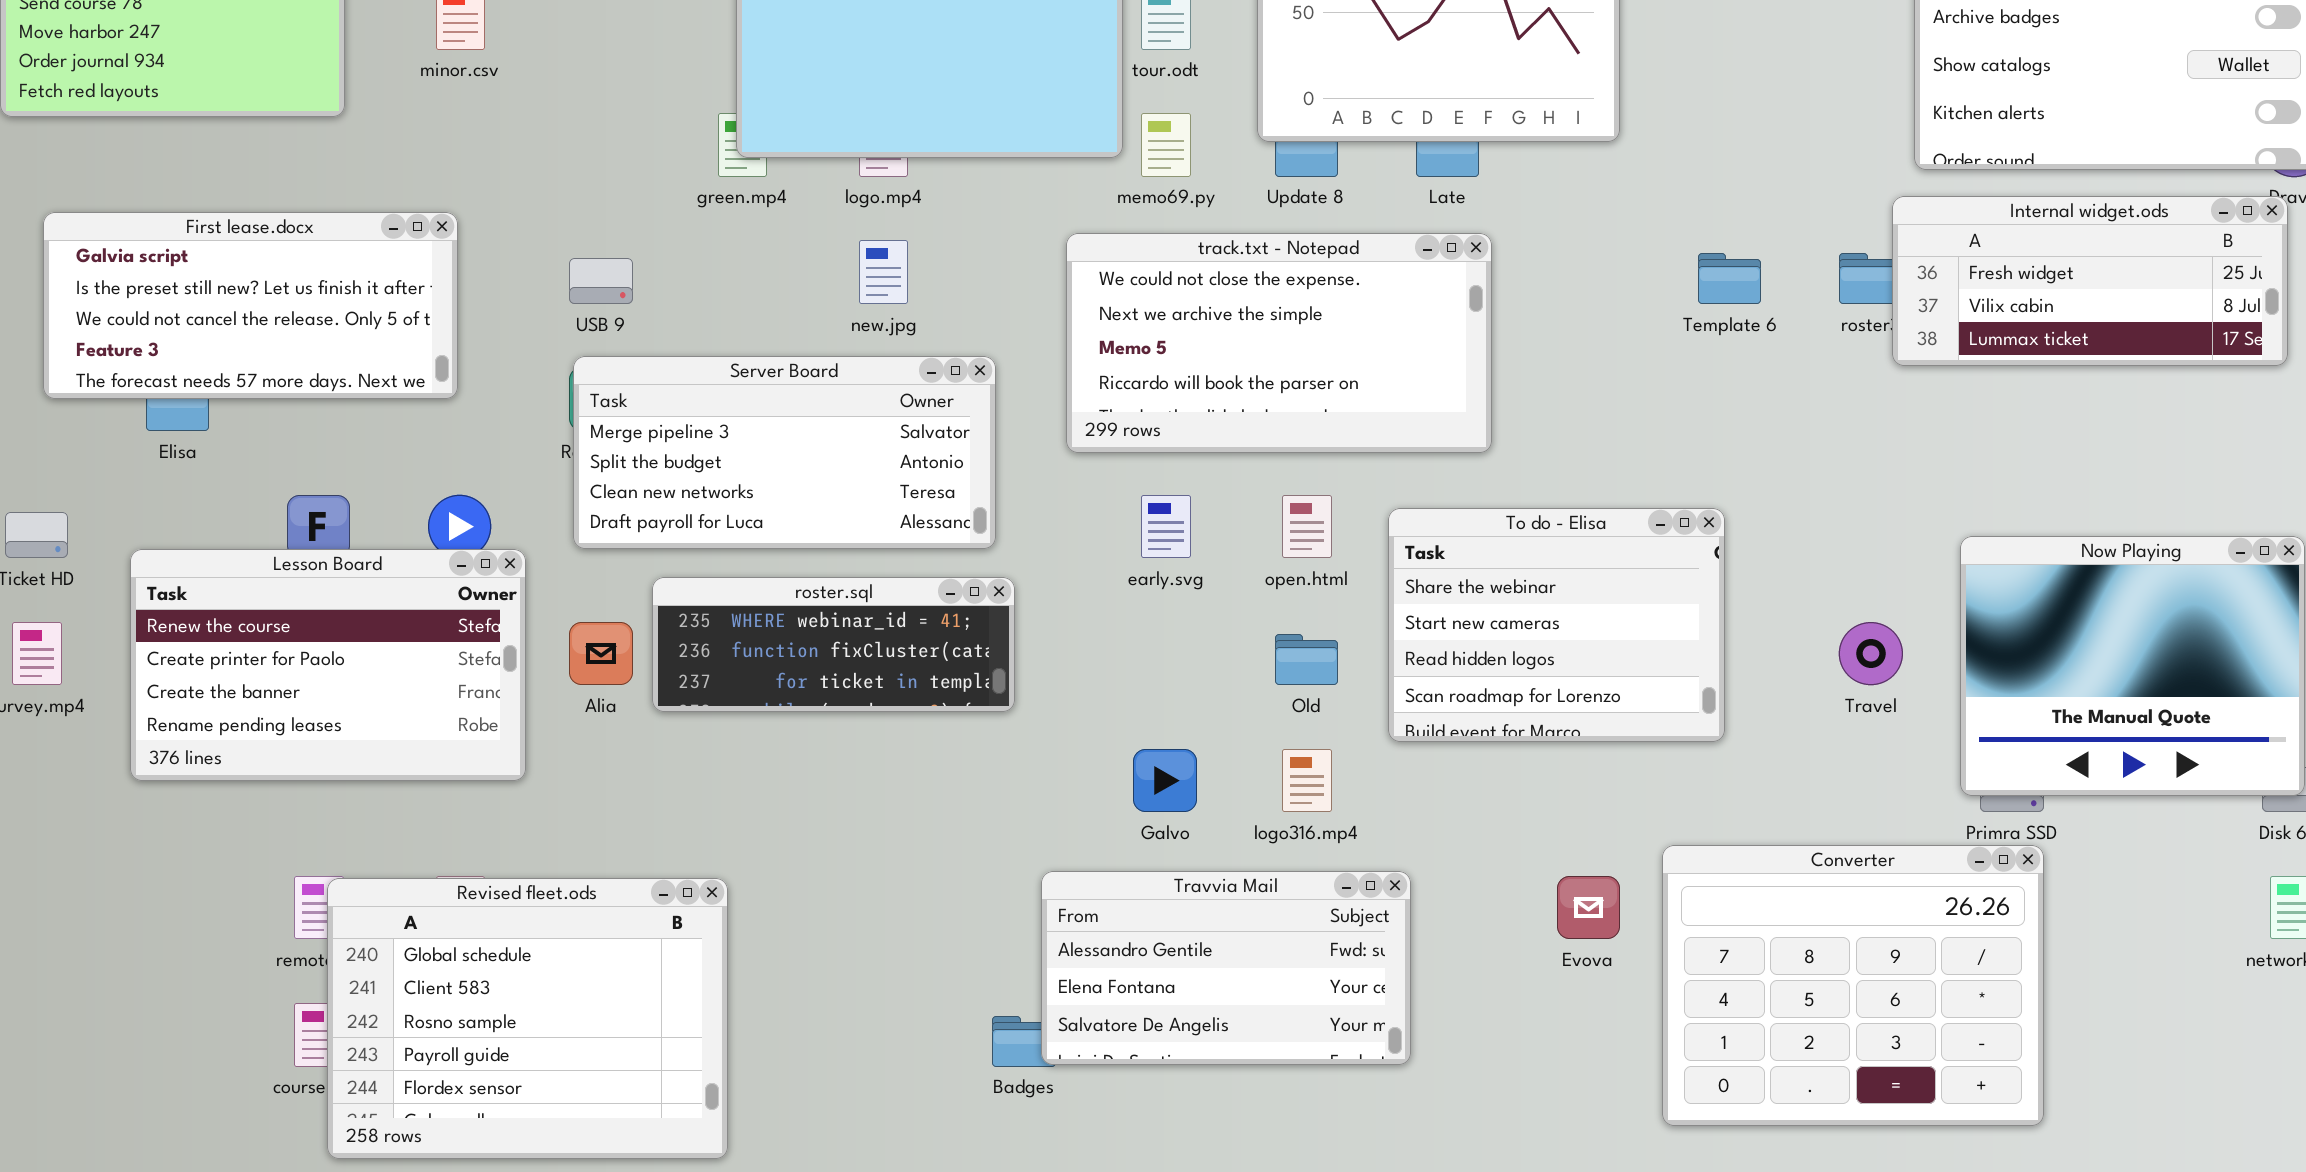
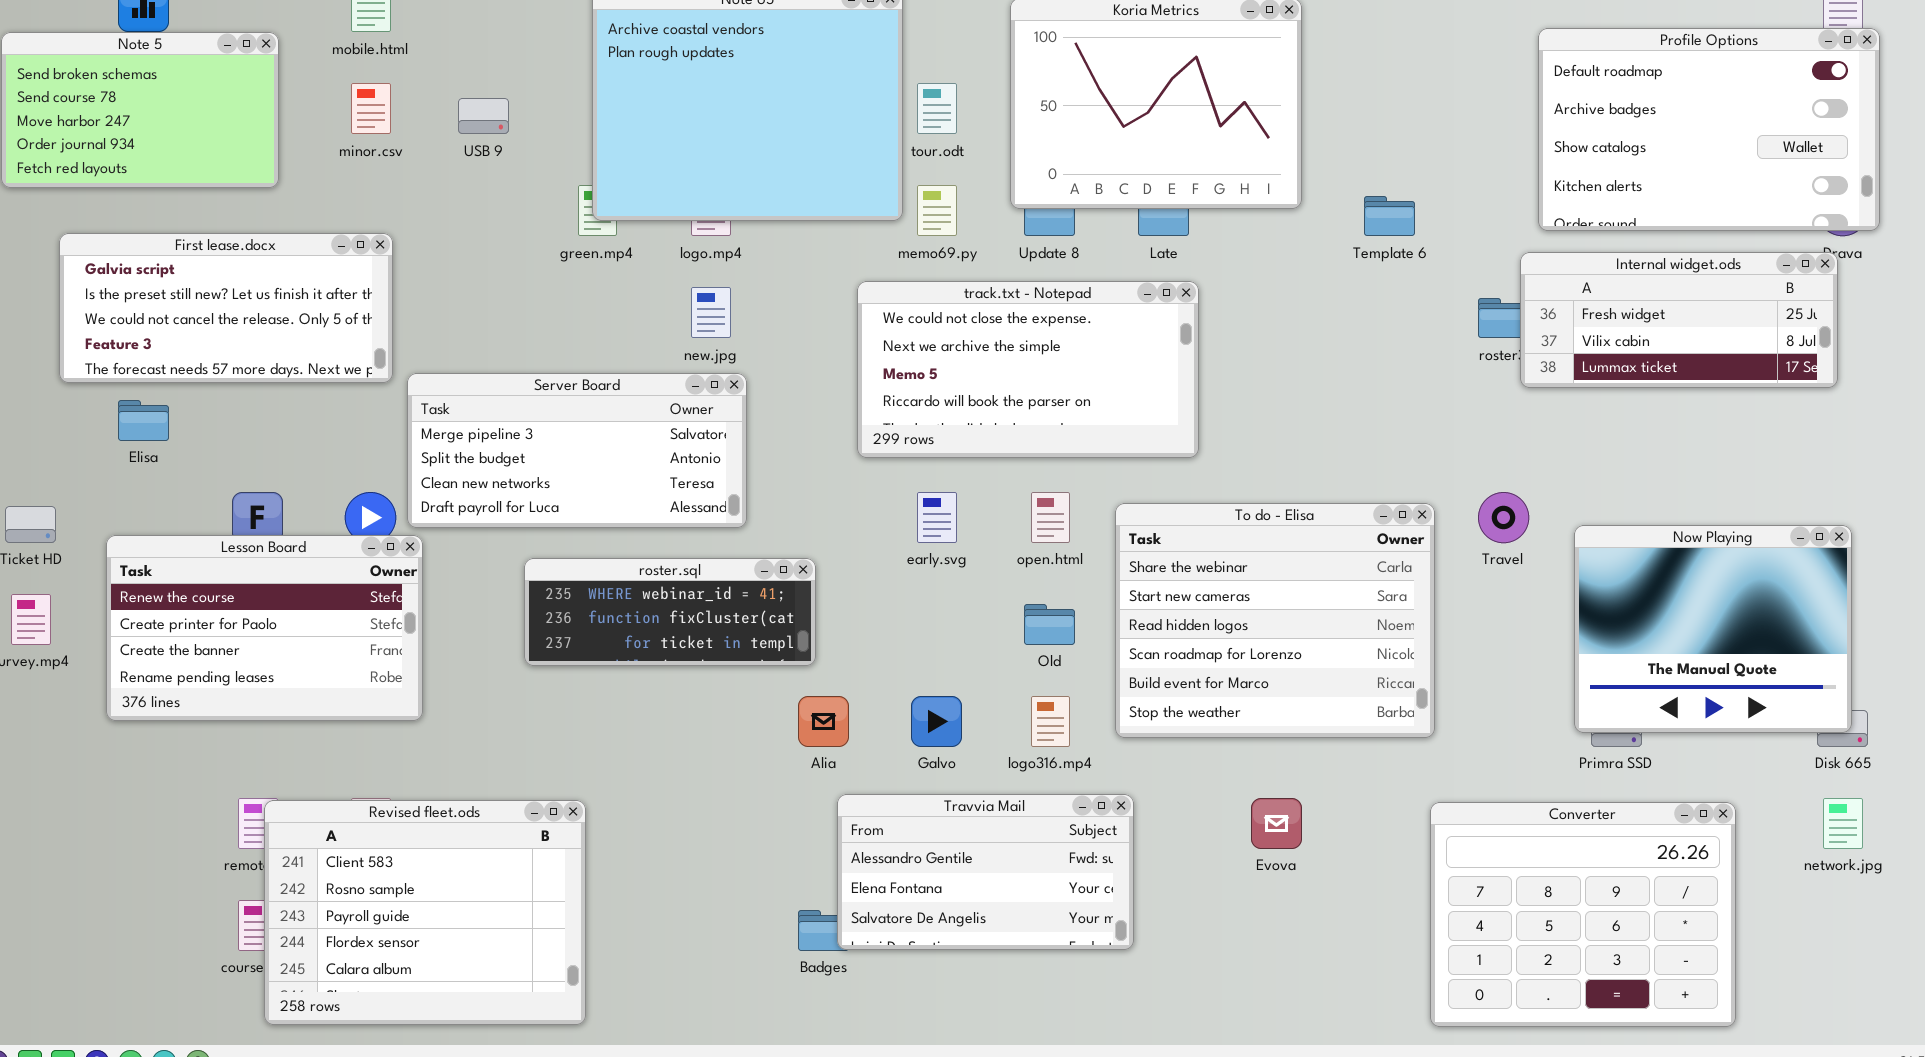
First lease.docx: [43,212,458,399] -> [59,233,393,383], moved
Template 6: [1698,253,1761,304] -> [1364,196,1415,236], moved
USB 9: [569,258,633,304] -> [458,98,509,134], moved
Server Board: [573,356,996,549] -> [407,373,747,528], moved
To do - Elisa: [1388,508,1725,742] -> [1115,503,1435,738], resized
Alia: [569,622,633,685] -> [798,696,849,747], moved
Travel: [1839,622,1903,685] -> [1478,492,1529,543], moved
Converter: [1662,845,2044,1126] -> [1430,802,1736,1027], moved
Revised fleet.ods: [327,878,728,1159] -> [264,800,586,1025], scrolled down 1 row

